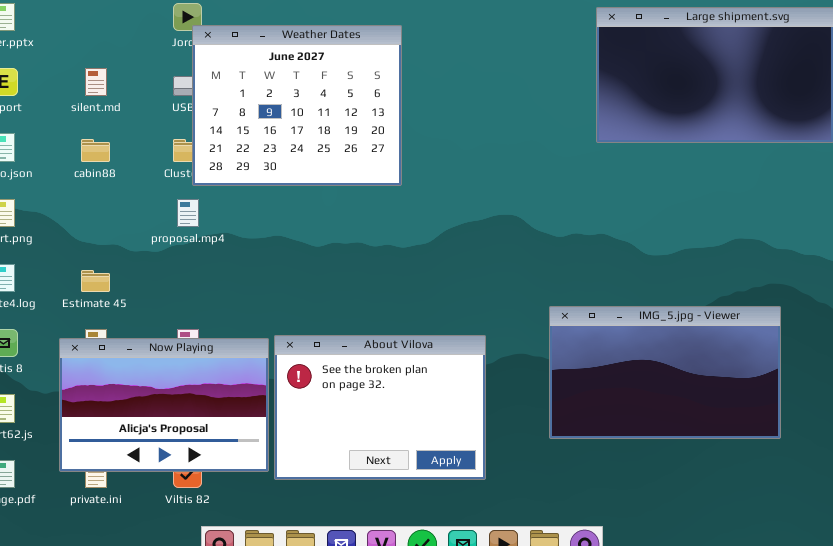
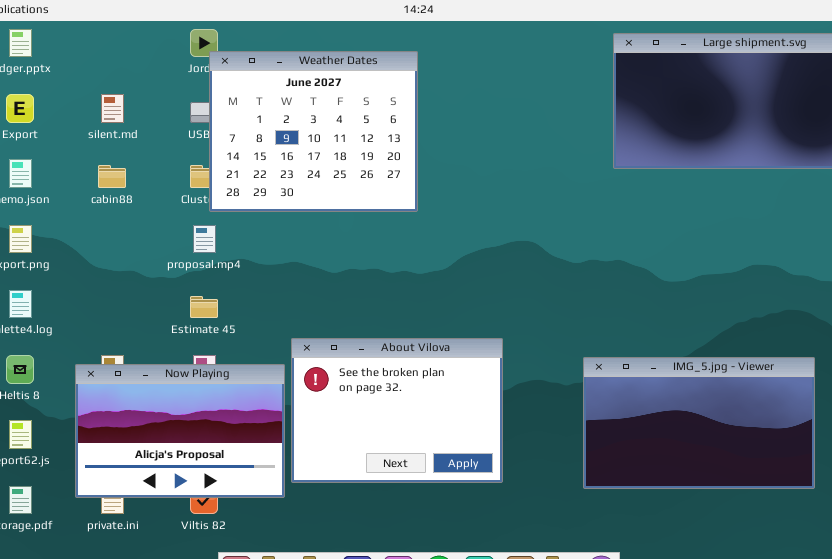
Estimate 45: [81,270,110,292] -> [190,296,218,318], moved
IMG_5.jpg - Viewer: [549,306,781,439] -> [583,357,815,489], moved
About Vilova: [274,335,486,480] -> [291,338,503,483], moved

